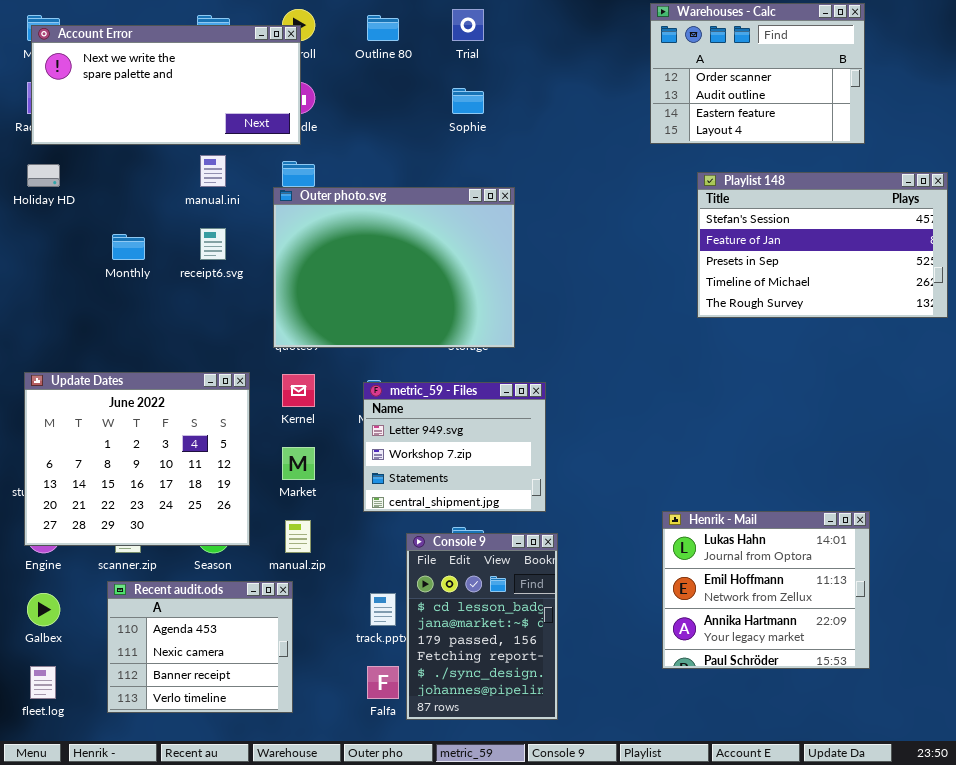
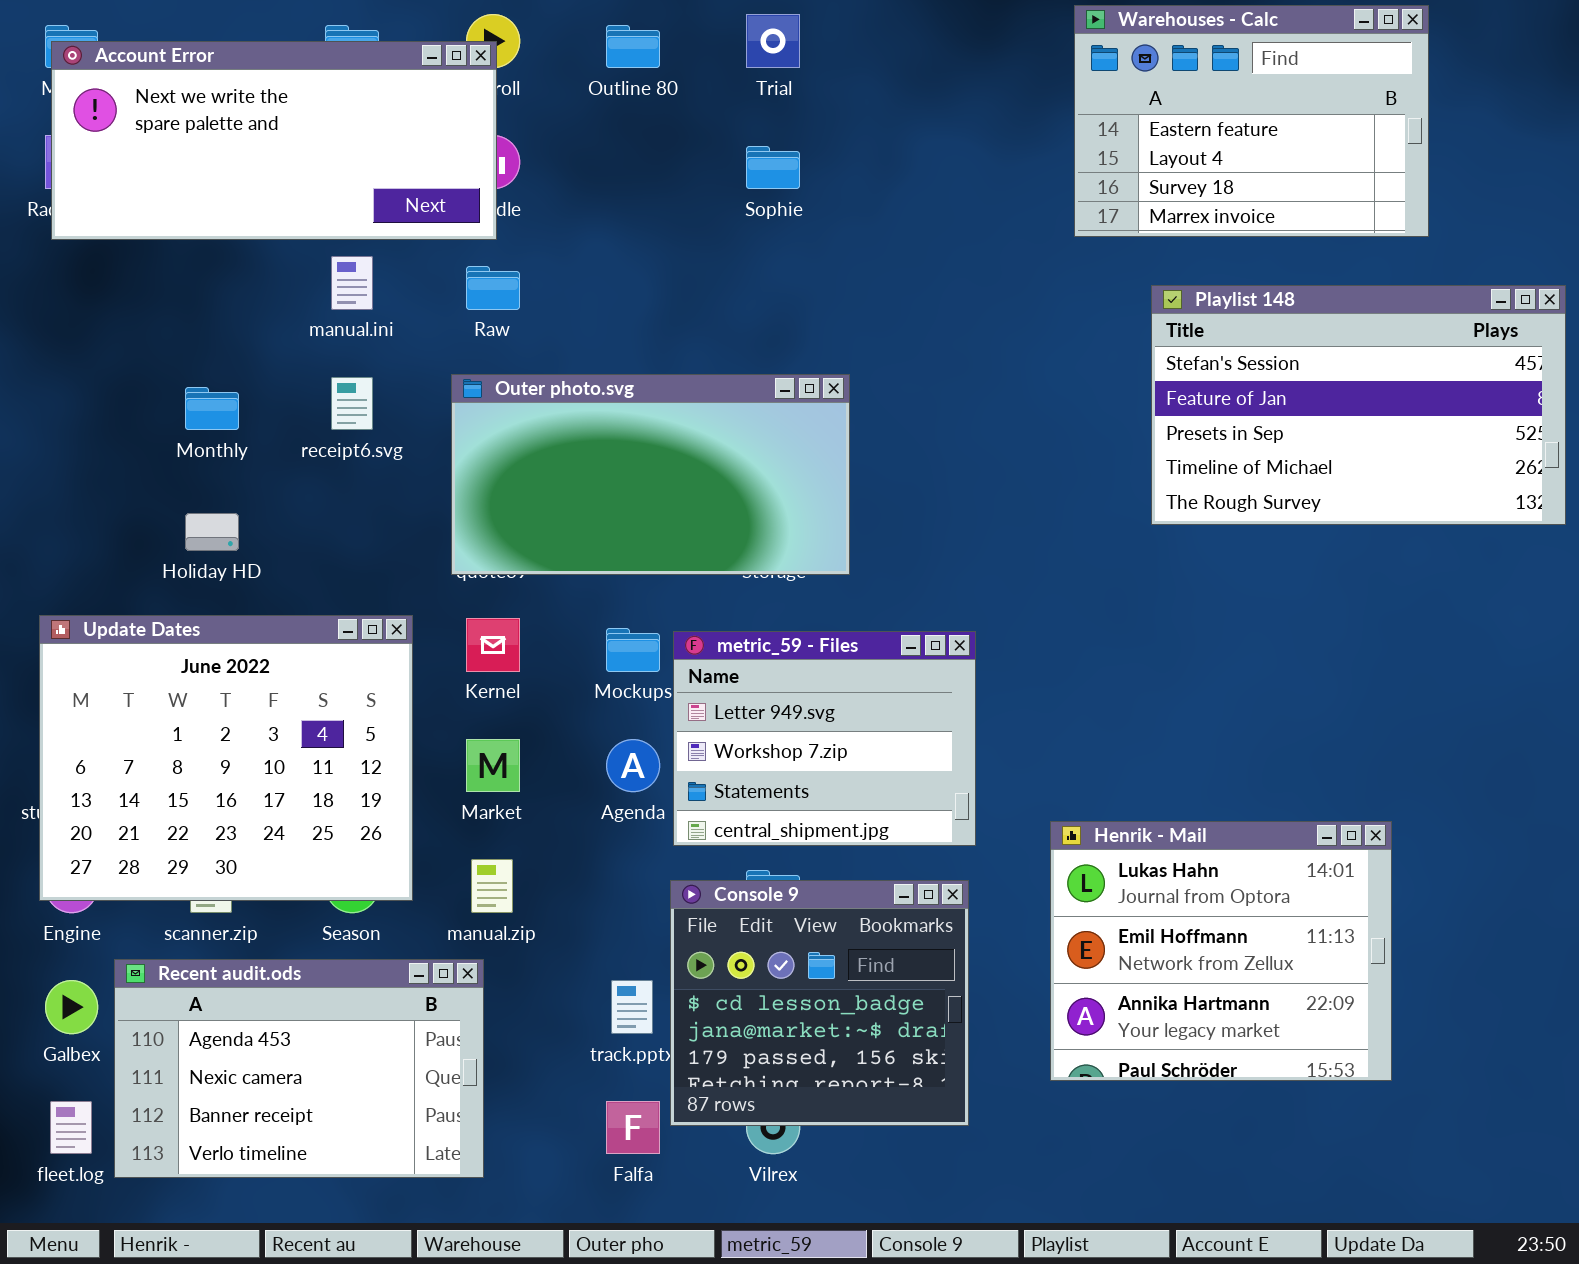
Warehouses - Calc: [650,3,865,144] -> [1074,5,1429,237], scrolled down 2 rows
Holiday HD: [27,164,60,187] -> [185,513,239,551], moved
Outer photo.svg: [273,187,515,348] -> [451,374,850,575], resized
metric_59 - Files: [363,382,546,512] -> [673,631,976,846], moved
Henrik - Mail: [662,511,870,669] -> [1050,821,1392,1081], moved
Console 9: [406,533,558,720] -> [670,880,969,1126], resized
Recent audit.ods: [107,581,293,713] -> [114,959,484,1178], resized

